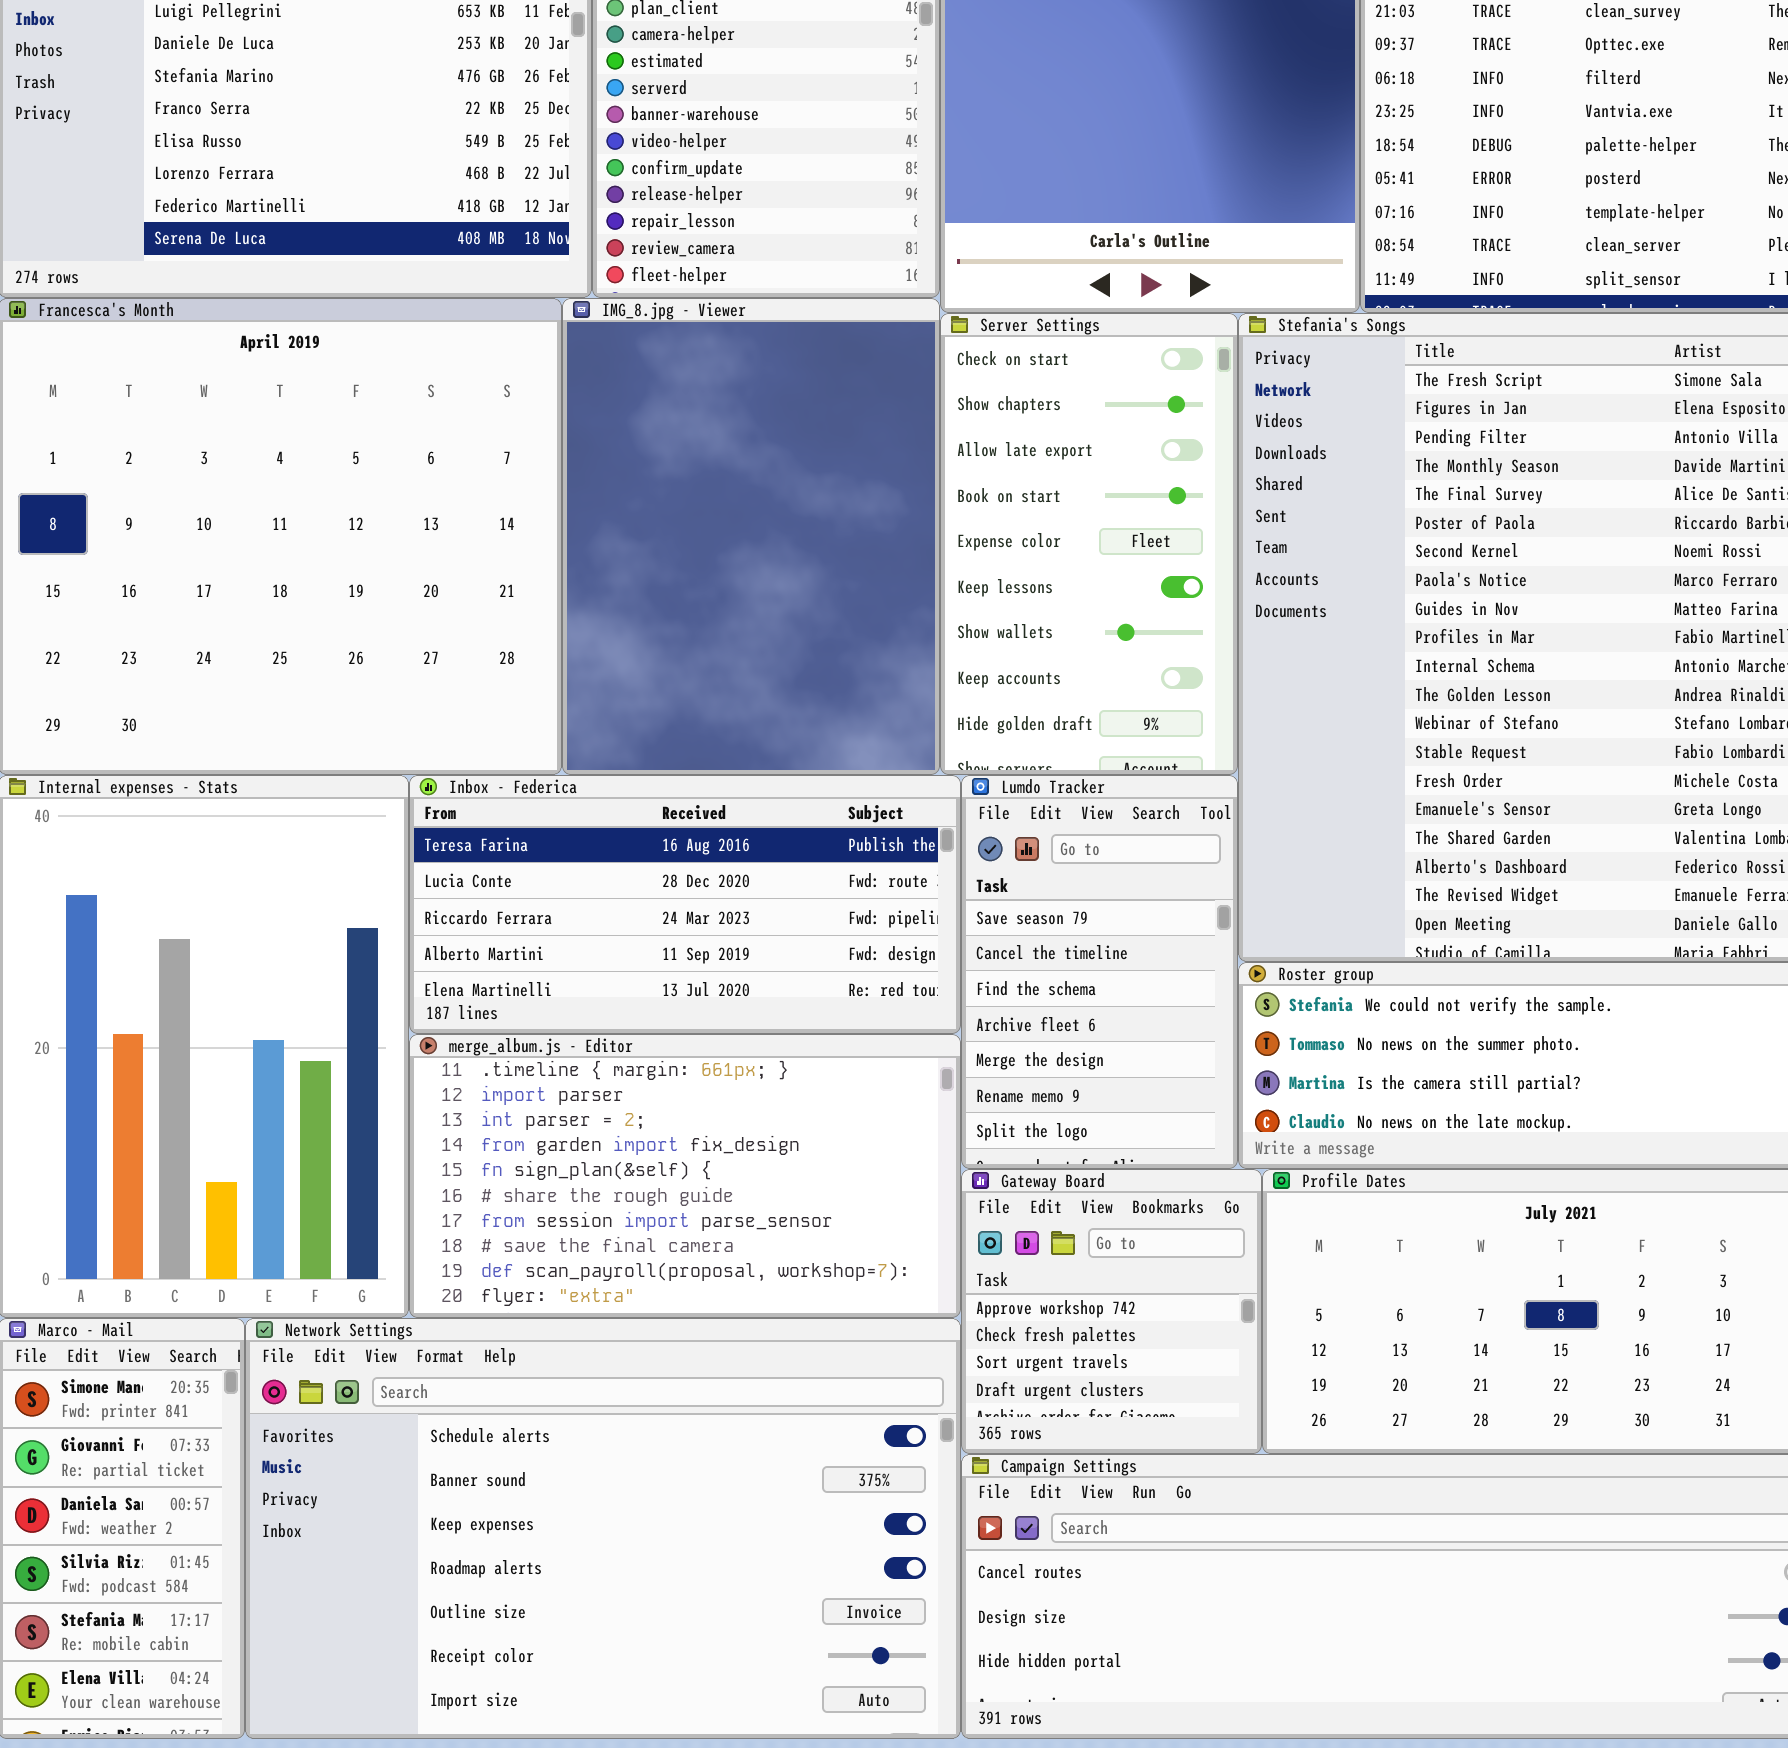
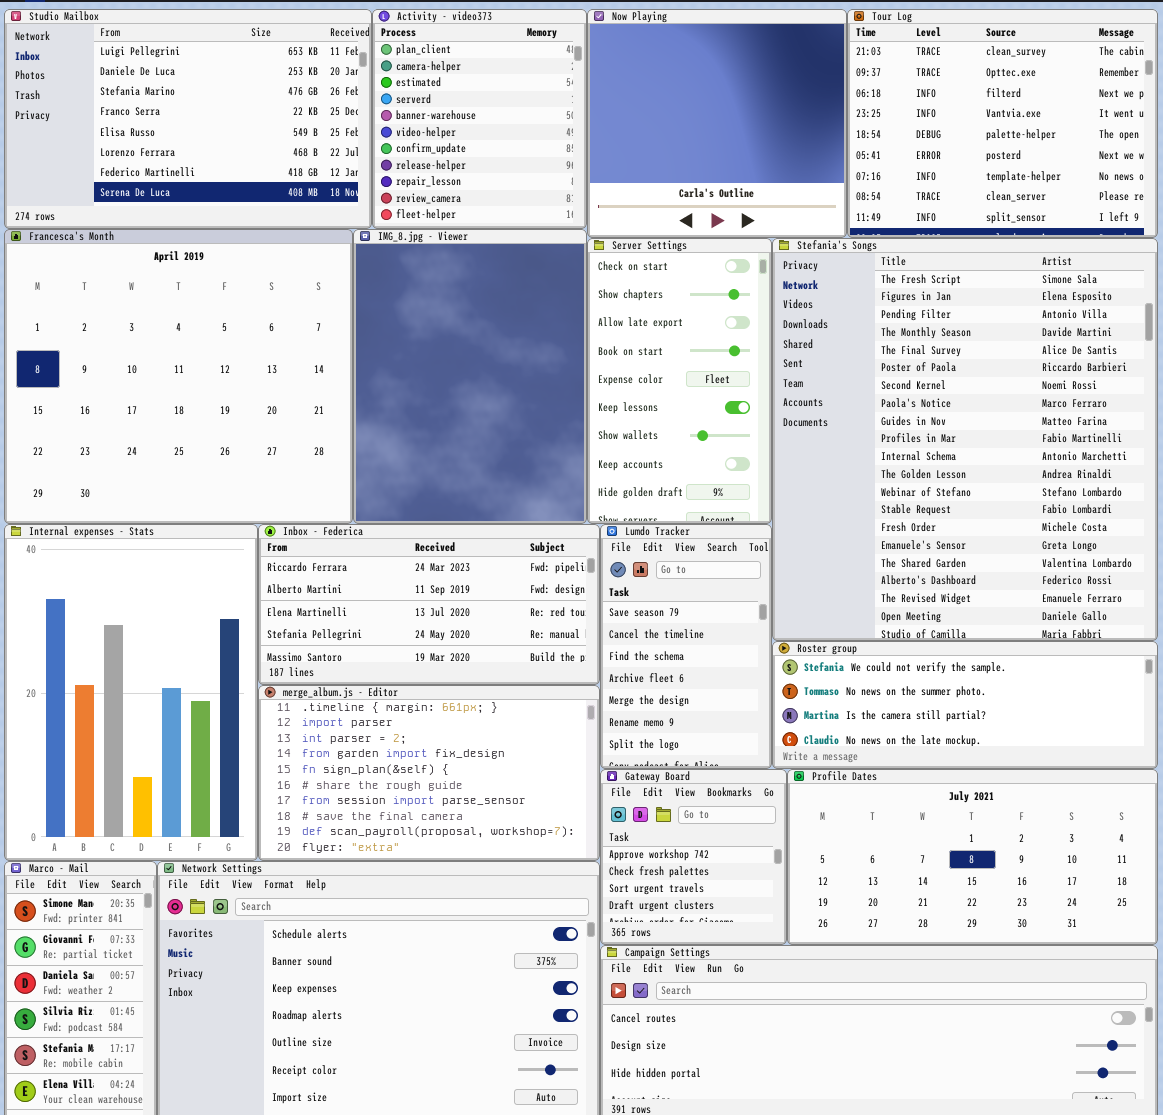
Inbox - Federica: [409,775,961,1034] -> [258,524,600,685], scrolled down 2 rows

